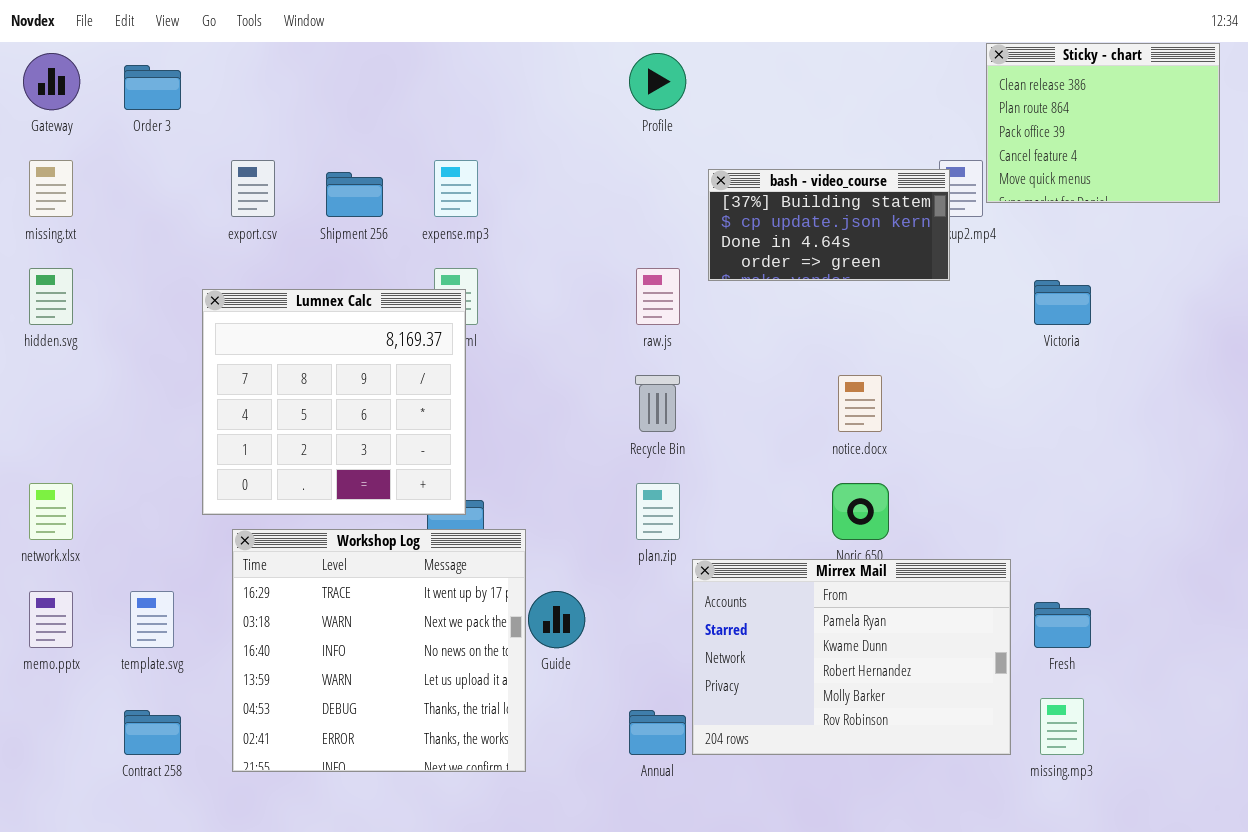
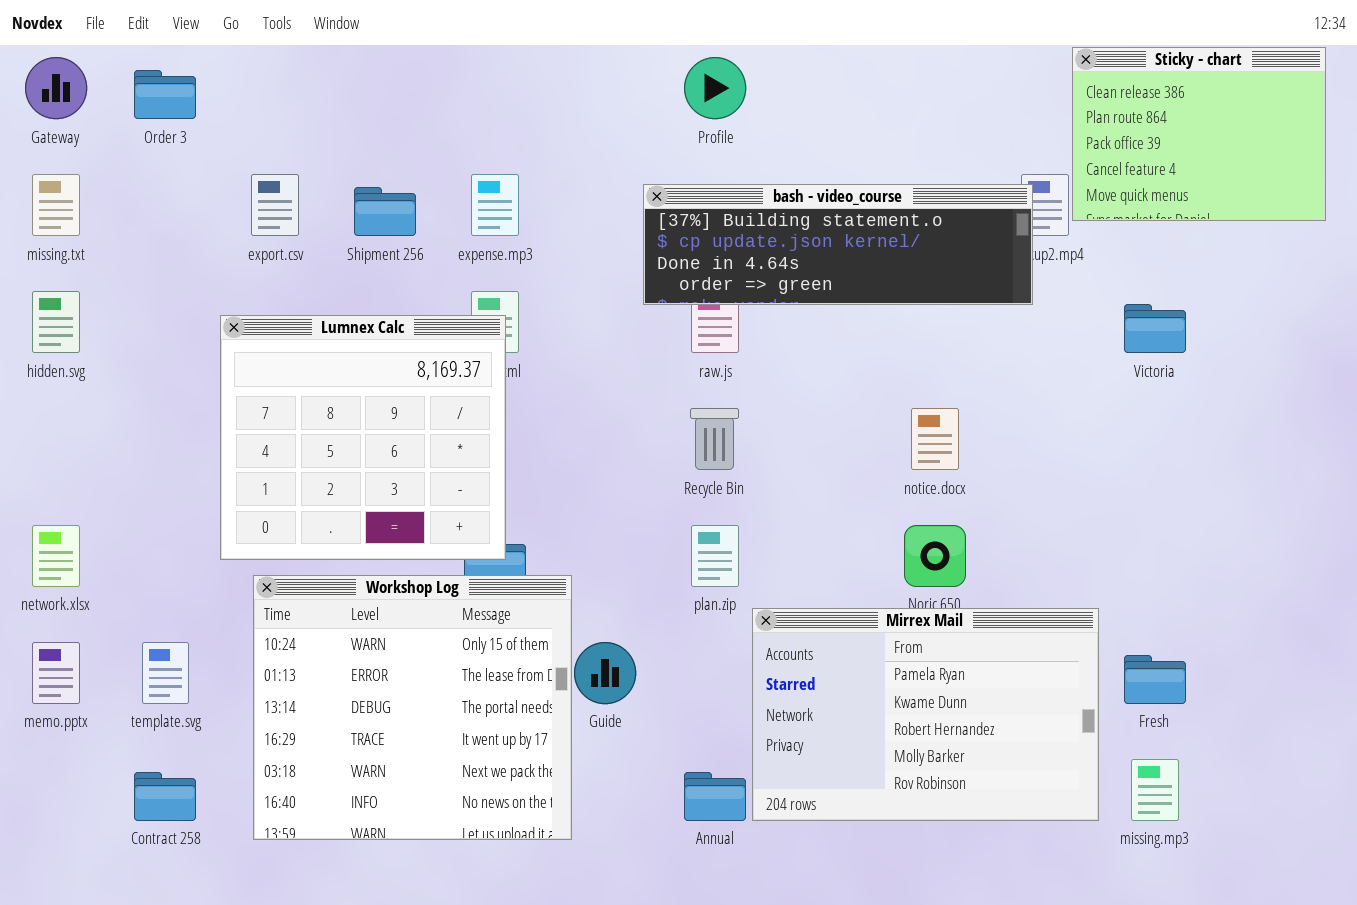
bash - video_course: [708,169,950,281] -> [643,184,1033,305], resized
Workshop Log: [232,529,526,772] -> [253,575,572,840], scrolled up 3 rows

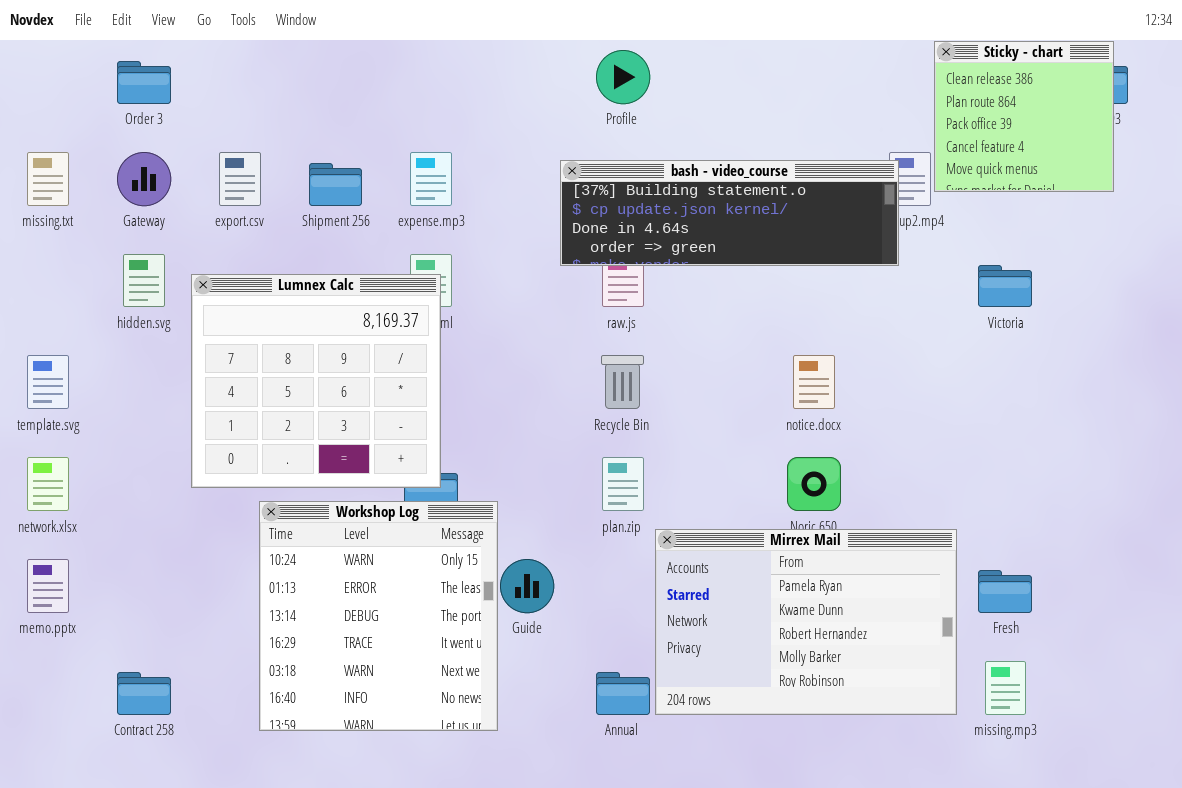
Sticky - chart: [1072,47,1326,221] -> [934,41,1114,192], resized
Gateway: [25,57,87,119] -> [117,152,171,206], moved
hidden.svg: [32,291,80,353] -> [123,254,165,307], moved
Workshop Log: [253,575,572,840] -> [259,501,498,731], resized
template.svg: [142,642,189,704] -> [27,355,69,409], moved

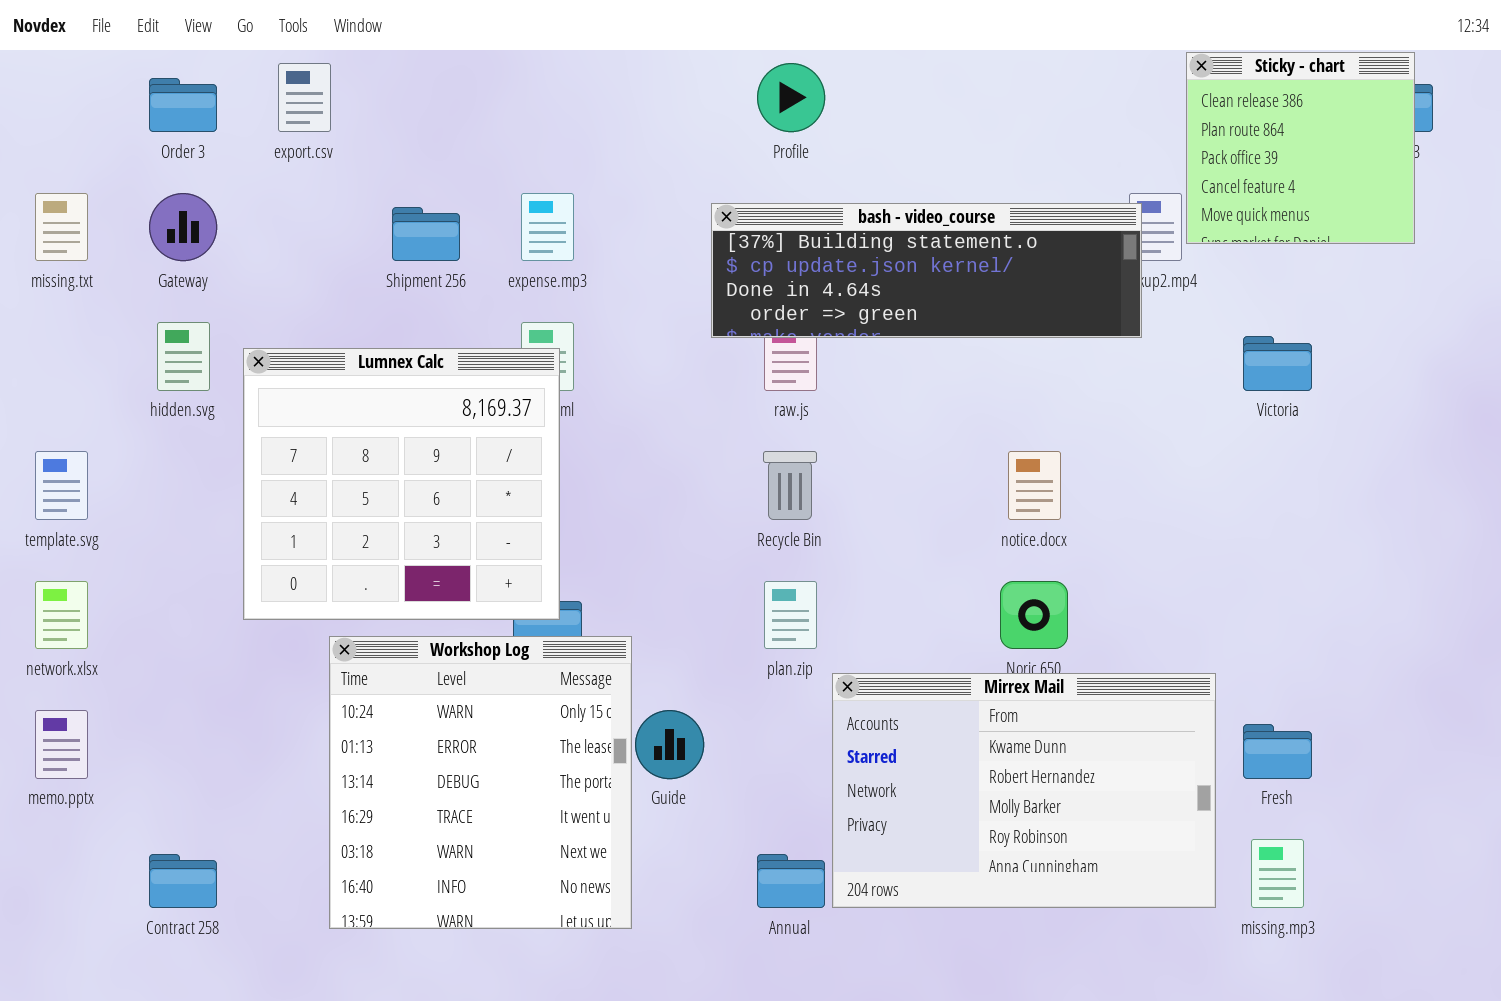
export.csv: [219,152,261,206] -> [278,63,331,132], moved
Mirrex Mail: [655,529,957,715] -> [832,673,1216,908], scrolled down 1 row

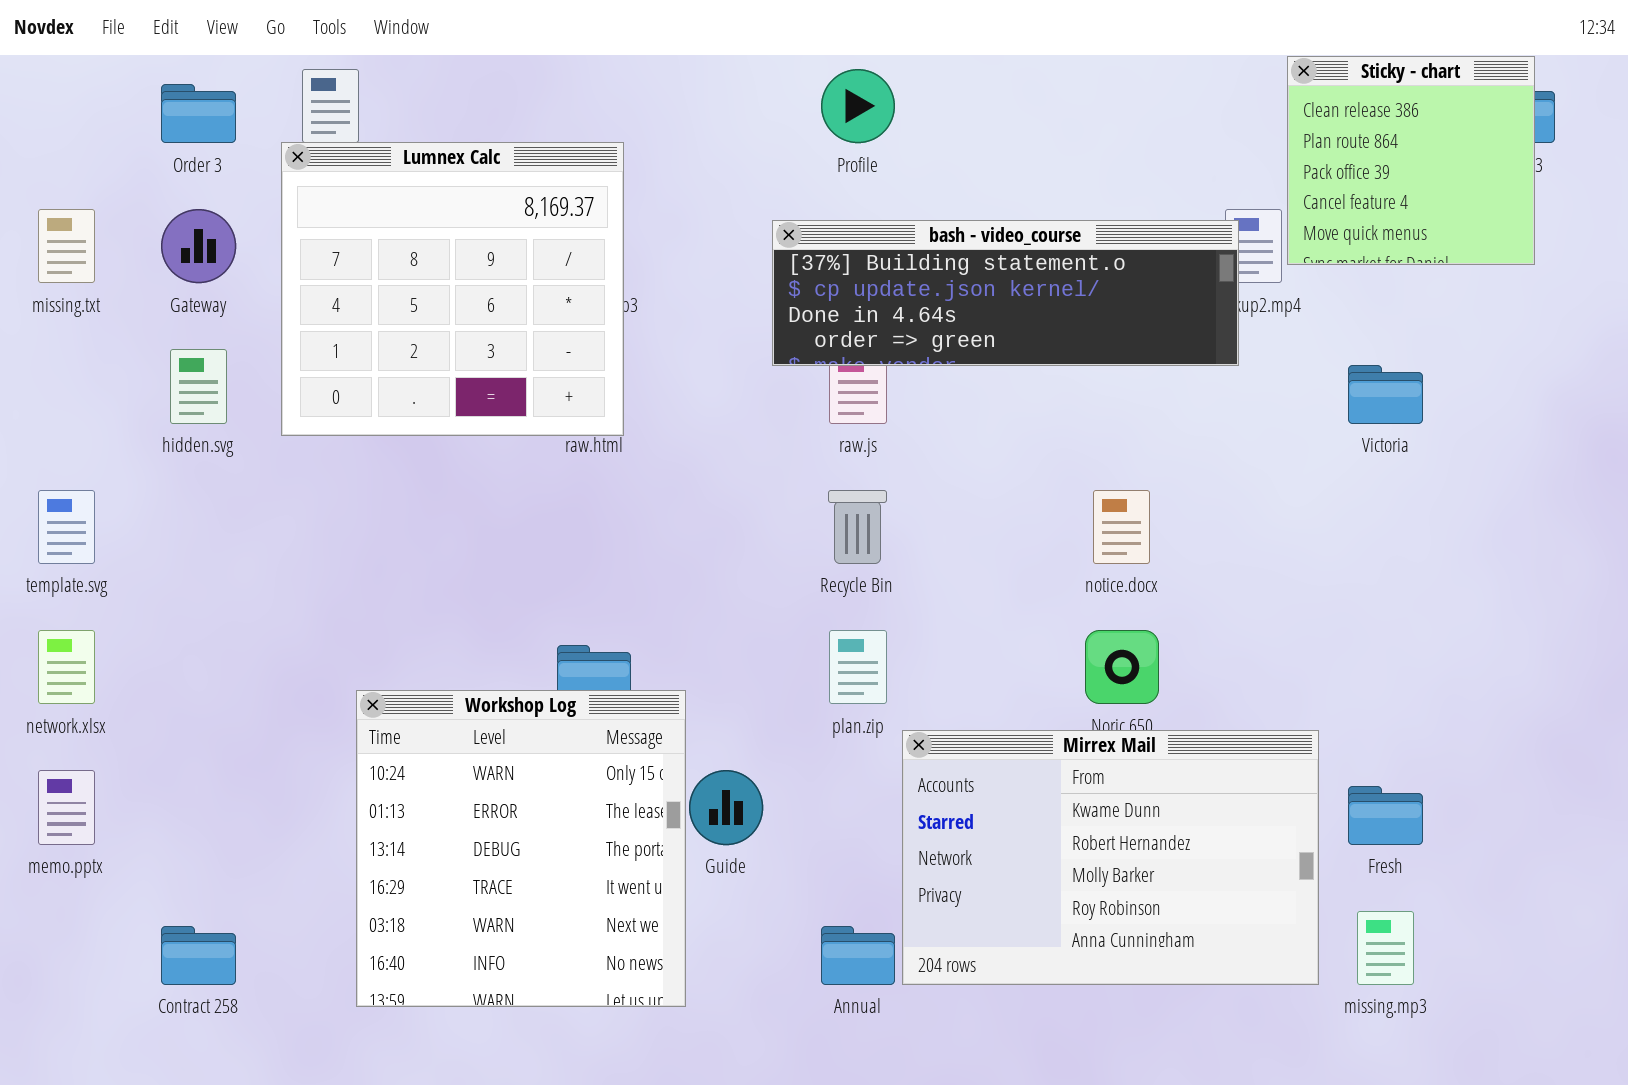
Lumnex Calc: [243,348,560,620] -> [281,142,624,436], moved

